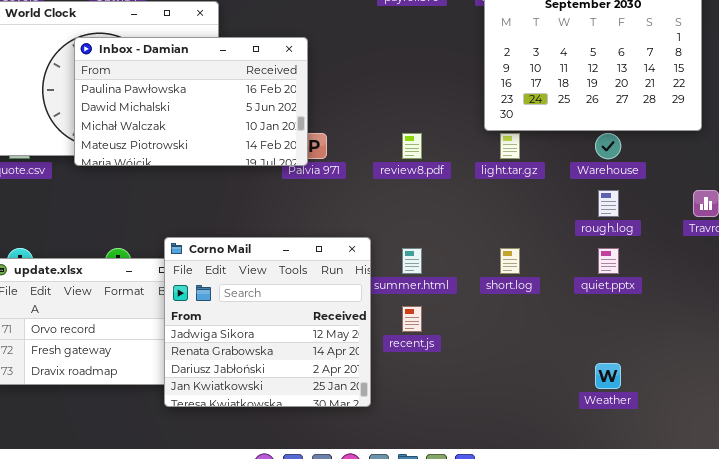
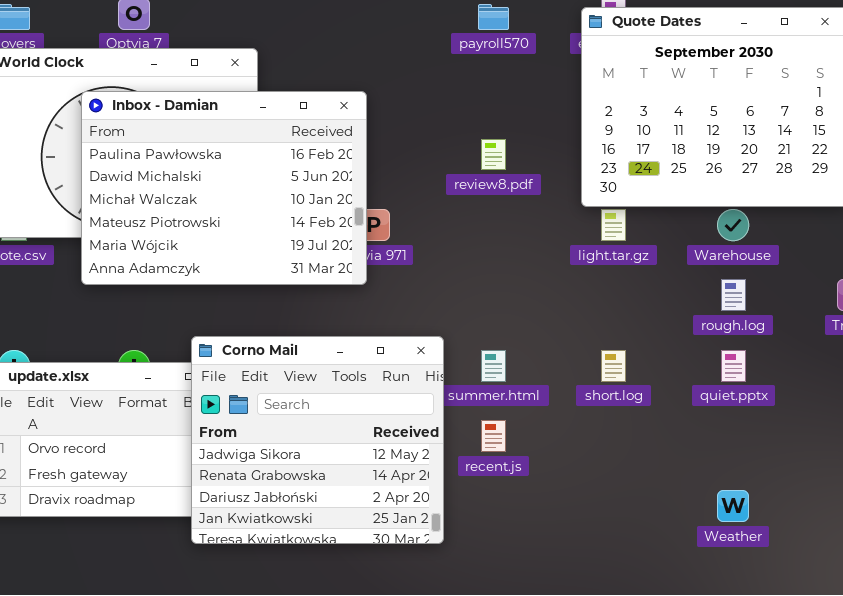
Inbox - Damian: [74,37,308,166] -> [81,91,367,285], resized
review8.pdf: [402,133,422,159] -> [481,139,506,170], moved

